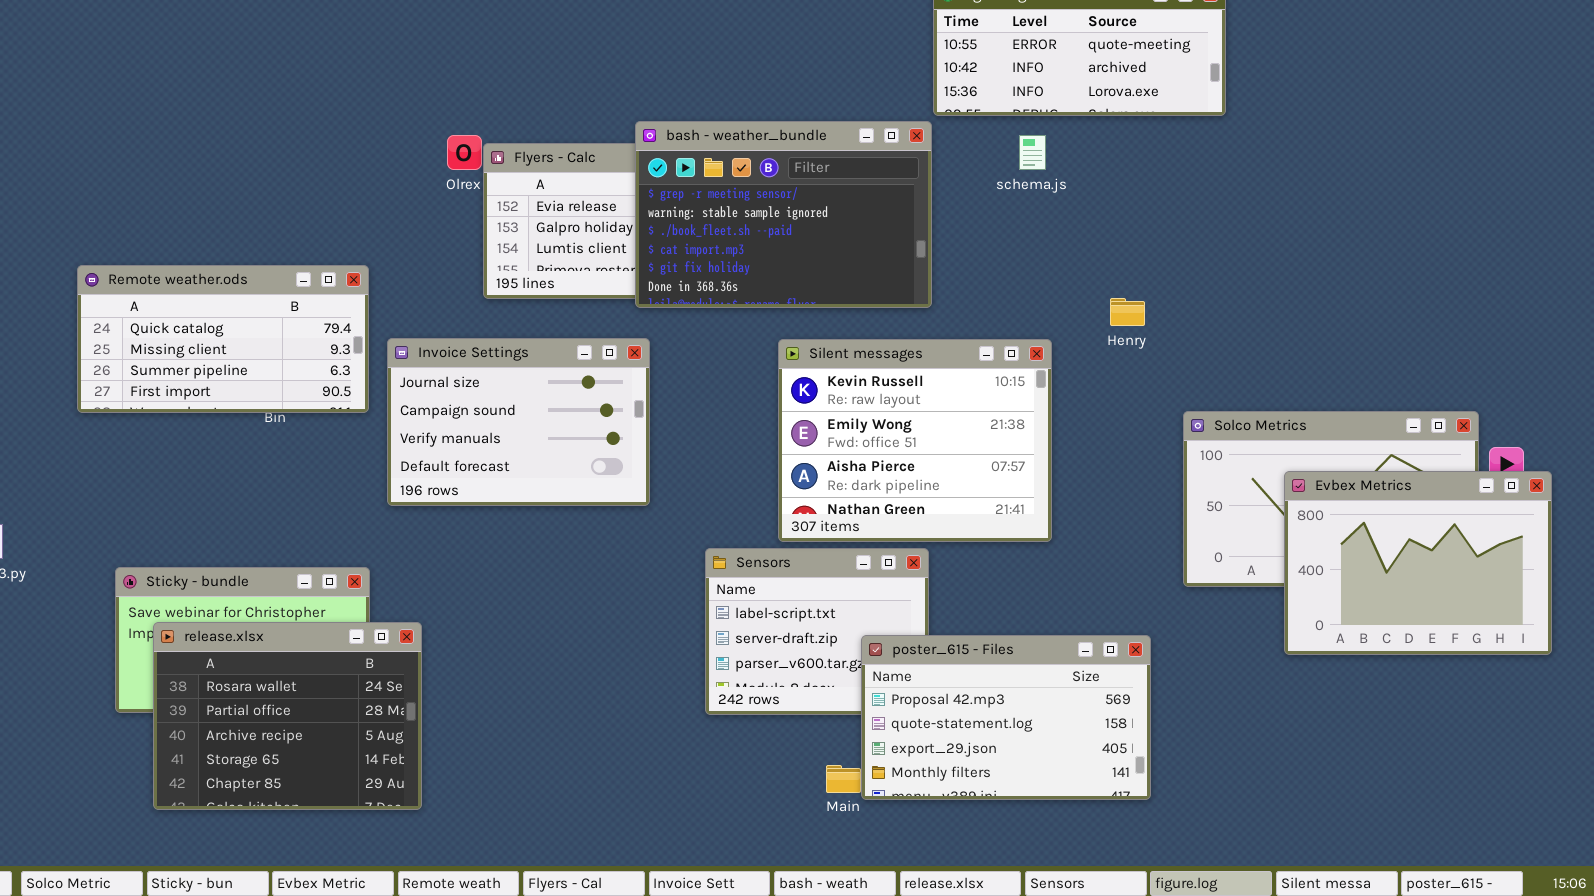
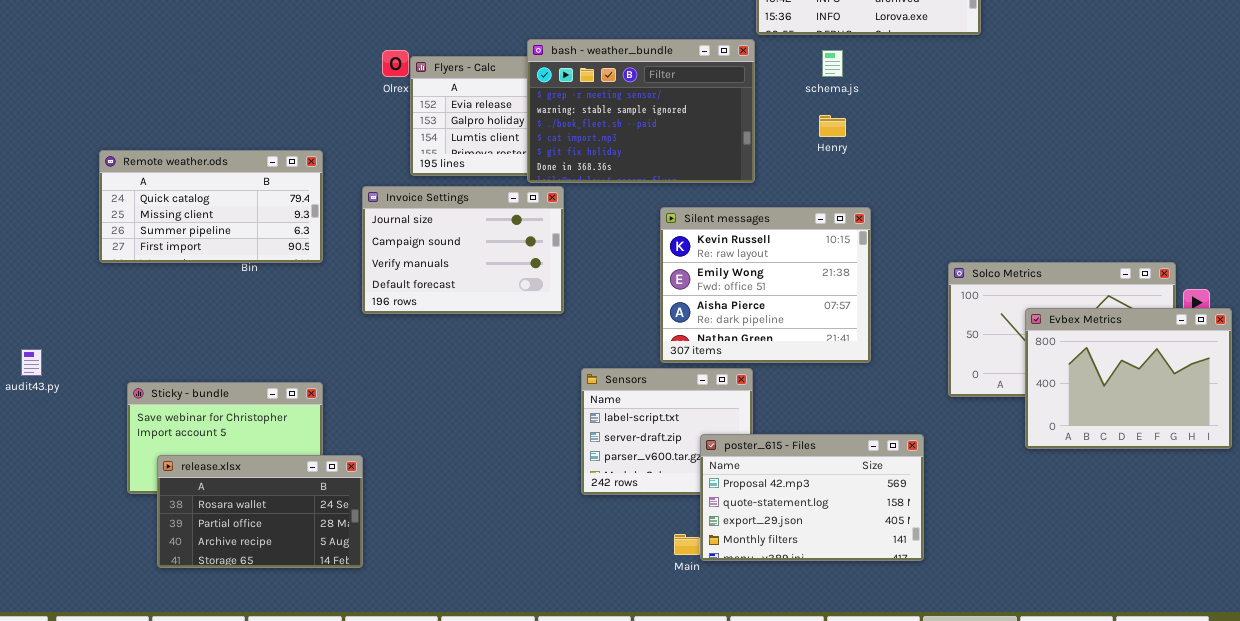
Henry: [1110,298,1145,326] -> [819,115,846,137], moved
Invoice Settings: [387,338,650,506] -> [362,186,564,314], moved
Silent messages: [778,339,1052,542] -> [660,207,871,363], moved
release.xlsx: [153,622,422,810] -> [157,455,363,568], resized

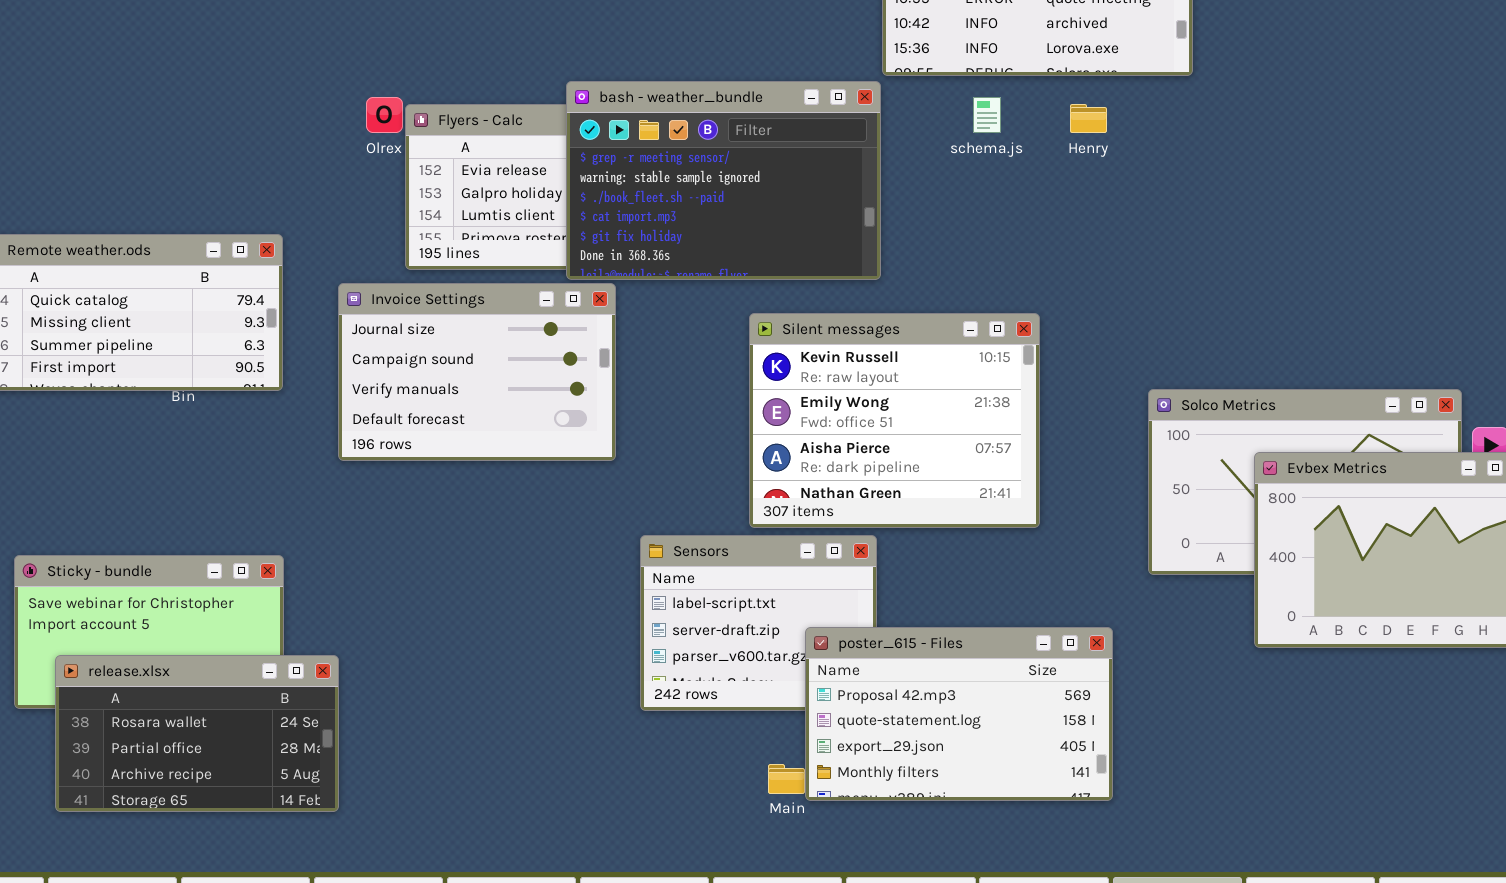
Henry: [819,115,846,137] -> [1070,104,1107,133], moved

